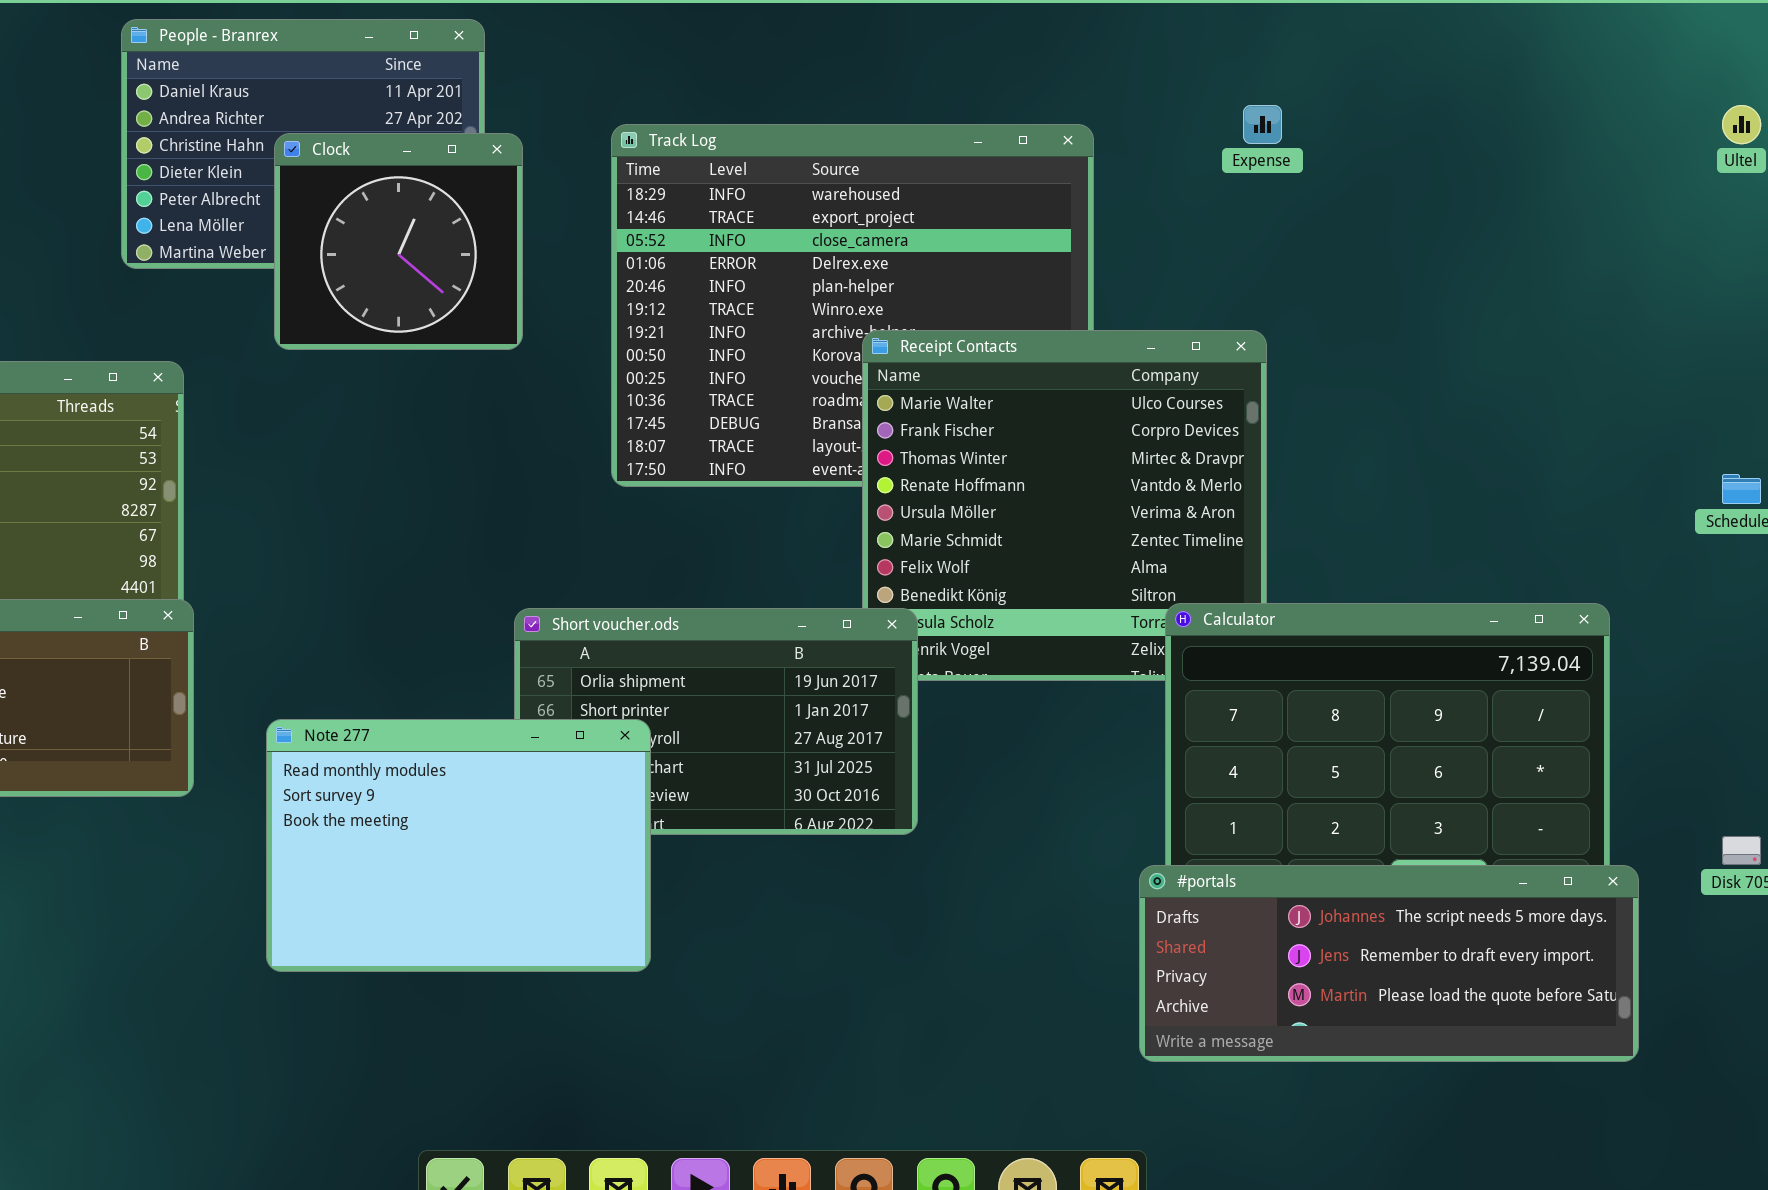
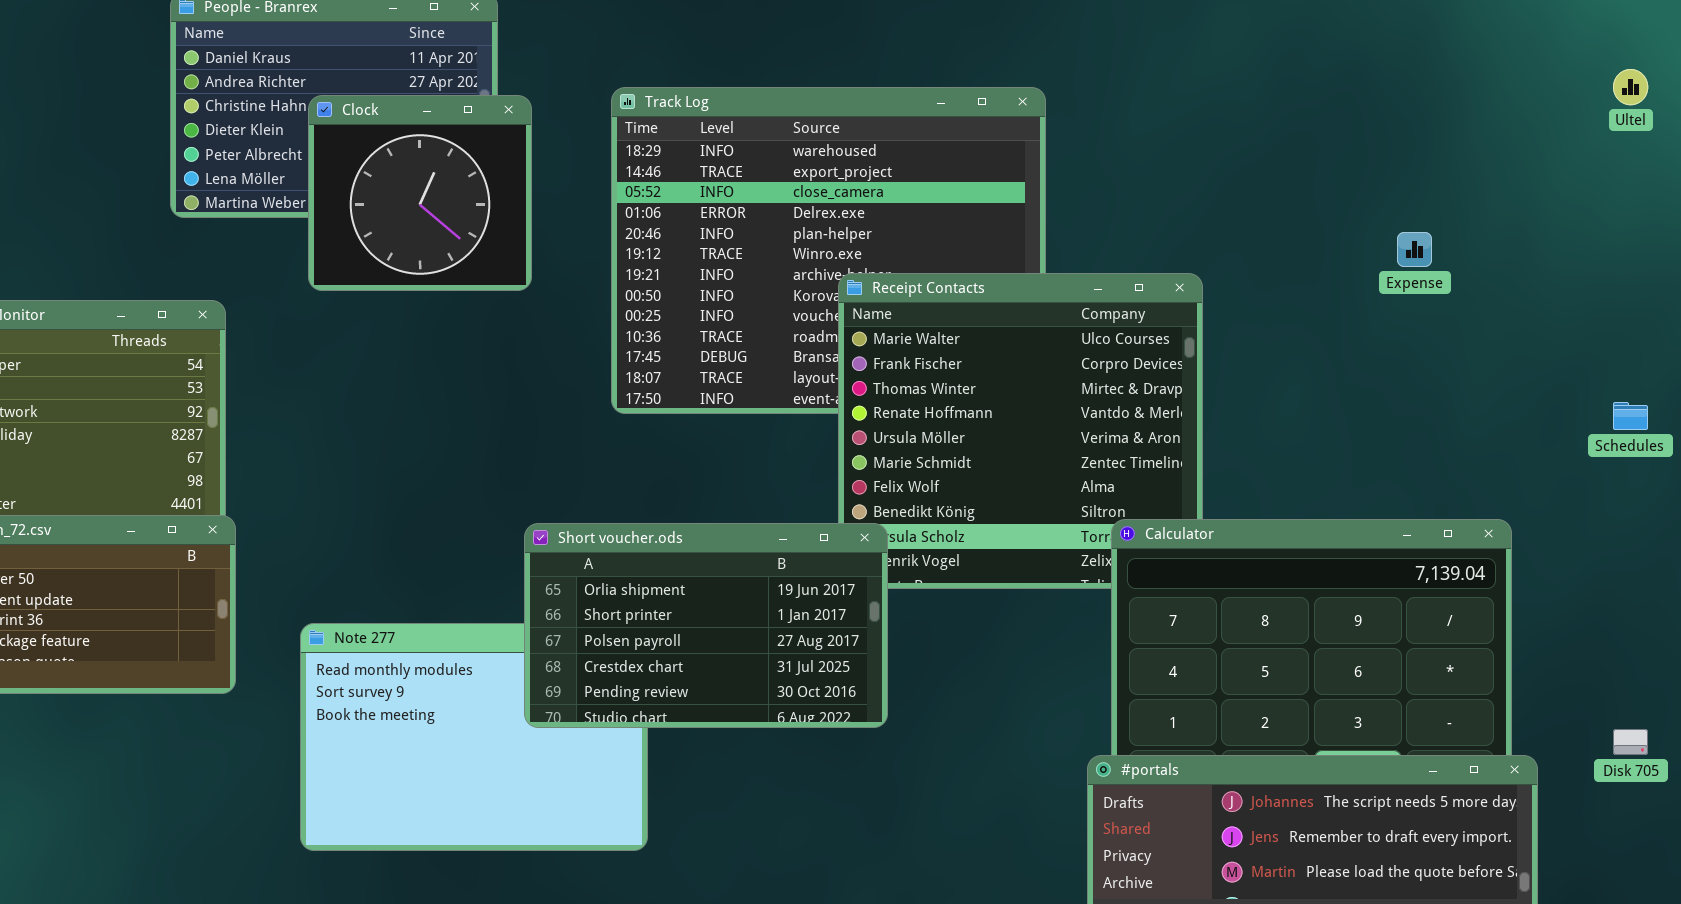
Expense: [1243,105,1282,144] -> [1397,232,1432,267], moved
Short voucher.ods: [514,608,918,835] -> [524,523,888,728], raised

